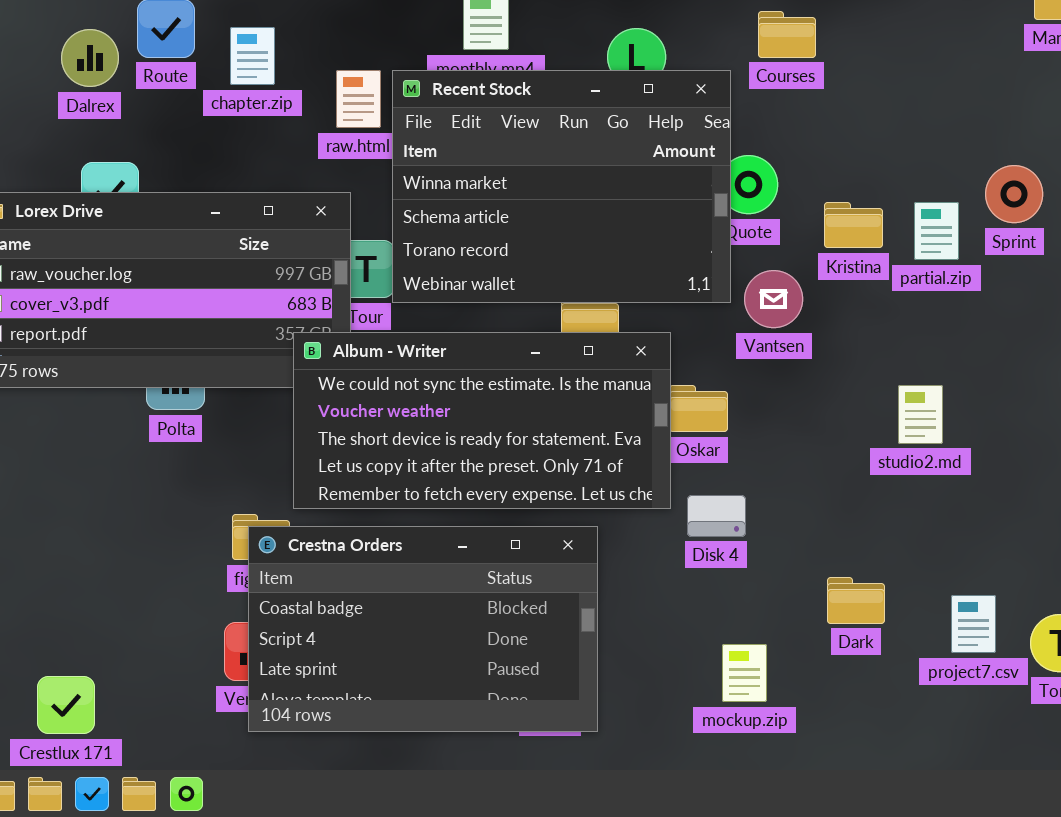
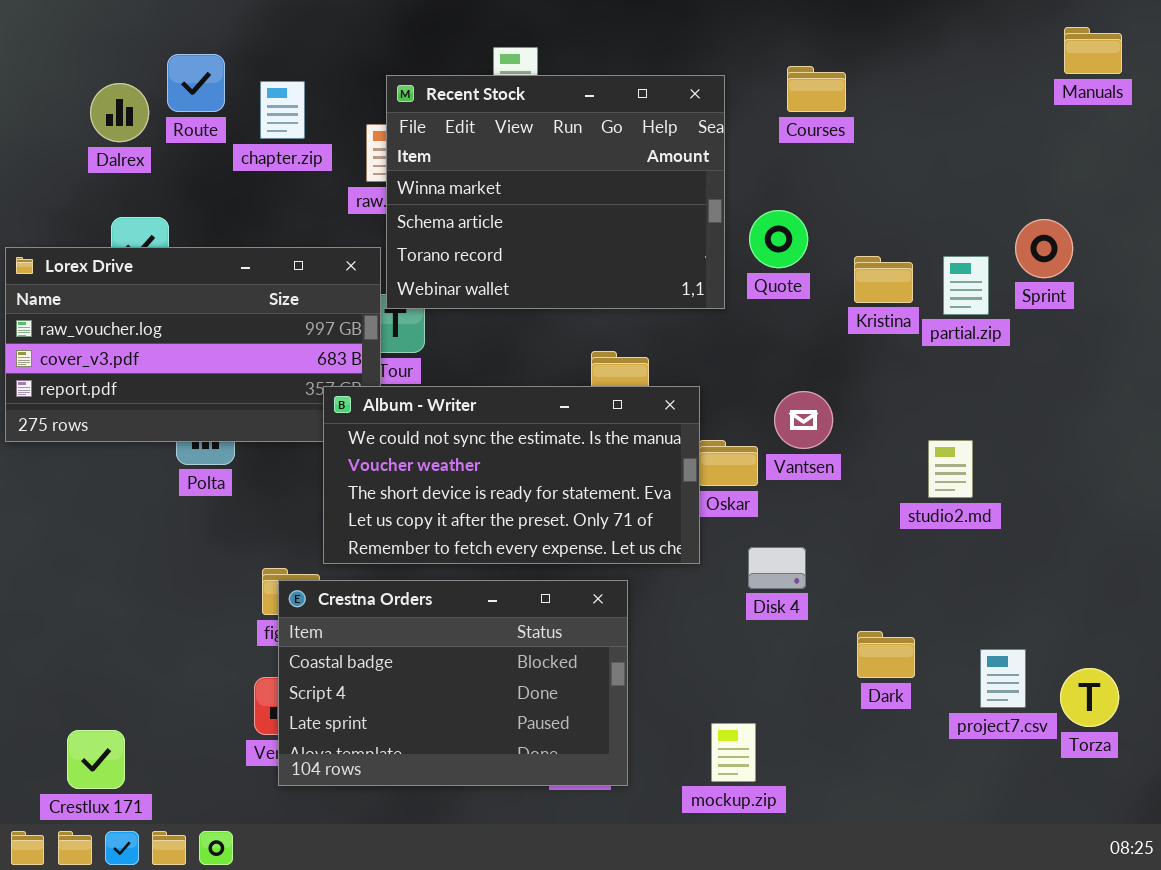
Recent Stock: [392,70,731,303] -> [386,75,725,309], moved
Vantsen: [744,270,803,328] -> [774,391,833,449], moved
Disk 4: [687,495,746,537] -> [748,547,806,589], moved
mockup.zip: [722,644,767,702] -> [711,723,756,782], moved

